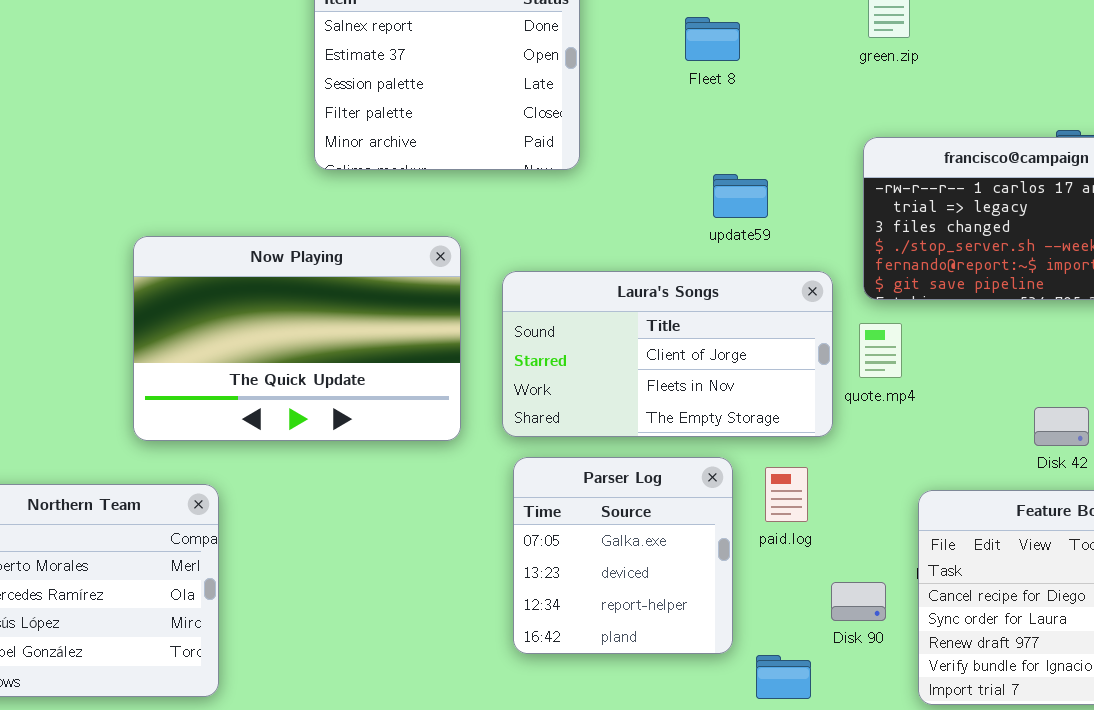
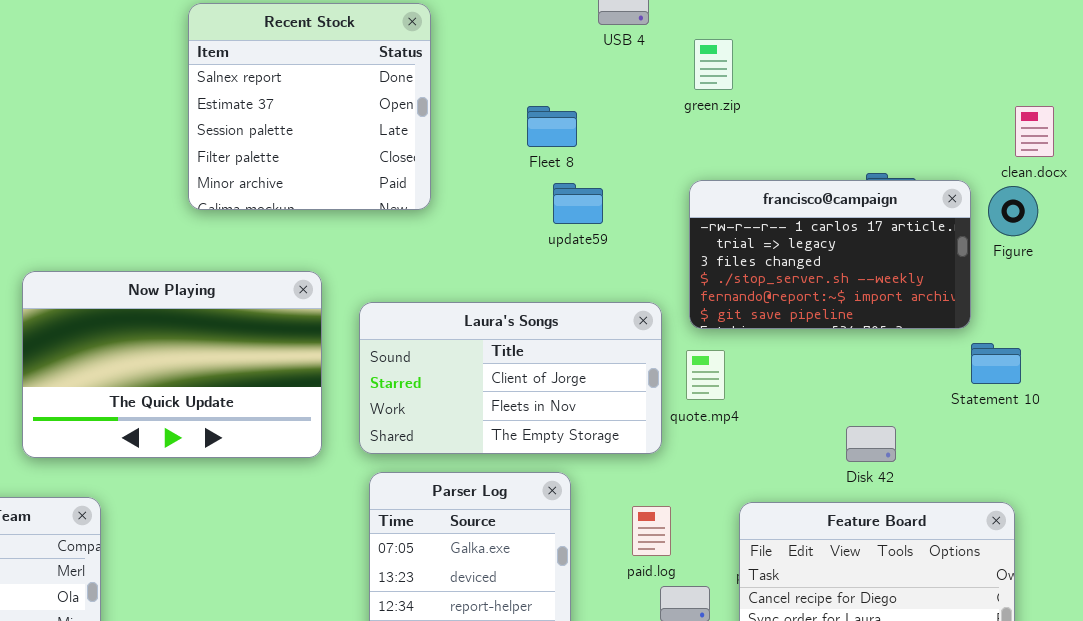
Fleet 8: [685,17,740,61] -> [527,106,577,147], moved
update59: [713,174,768,218] -> [553,183,603,224], moved
paid.log: [765,467,808,522] -> [632,506,671,556], moved

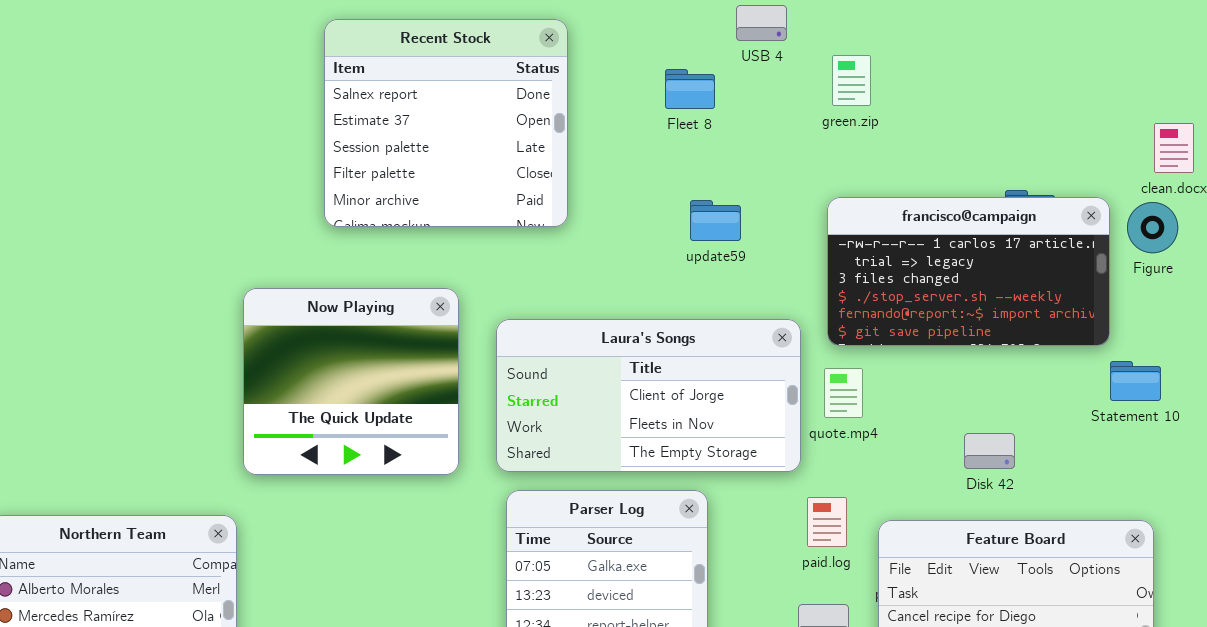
Fleet 8: [527,106,577,147] -> [665,69,715,109], moved
Now Playing: [22,271,322,458] -> [243,288,459,475], resized
Disk 42: [846,426,896,462] -> [964,433,1015,469], moved
paid.log: [632,506,671,556] -> [807,497,847,547], moved

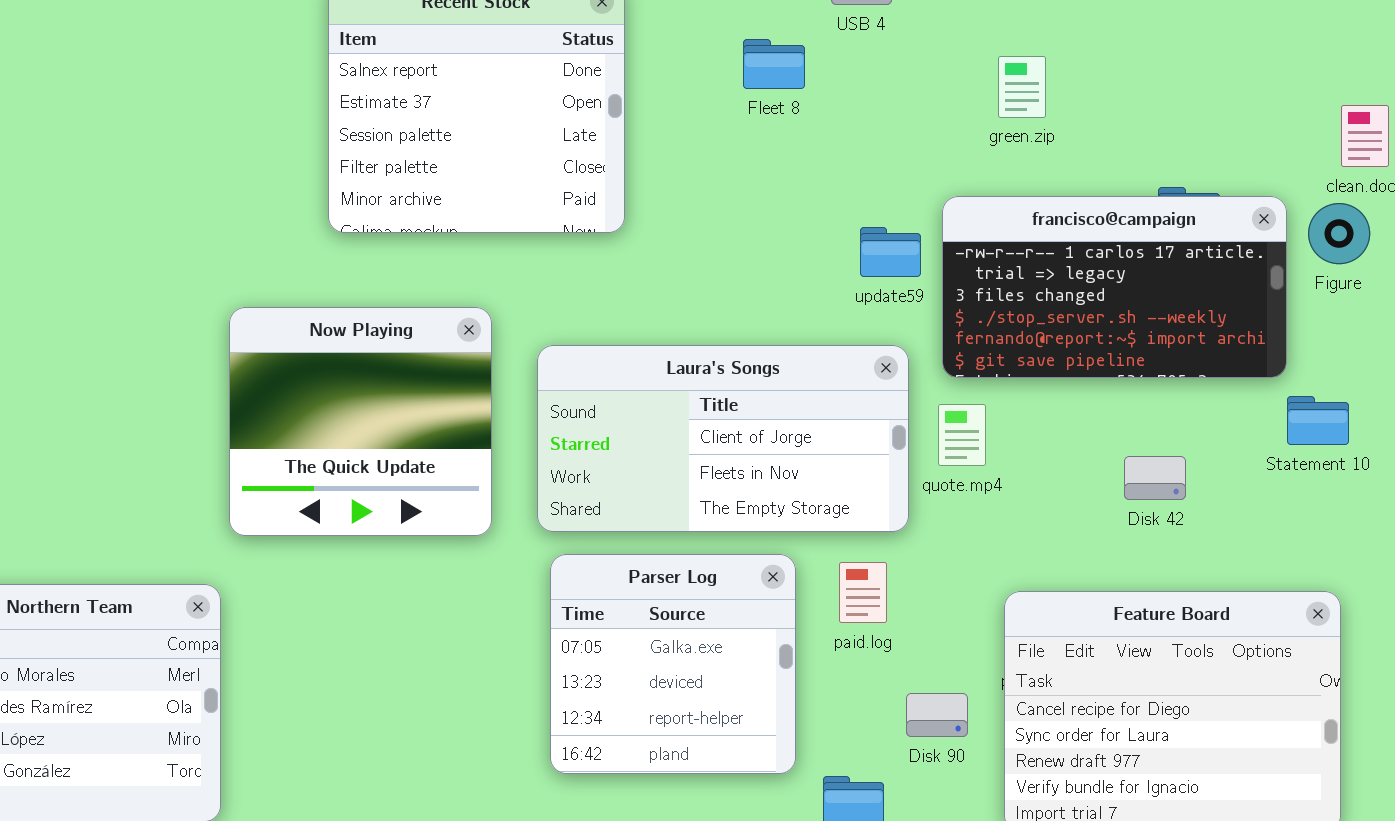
green.zip: [832,55,871,106] -> [998,56,1046,118], moved
update59: [690,200,741,241] -> [860,227,921,277], moved
Disk 42: [964,433,1015,469] -> [1124,456,1186,500], moved
paid.log: [807,497,847,547] -> [839,562,887,623], moved

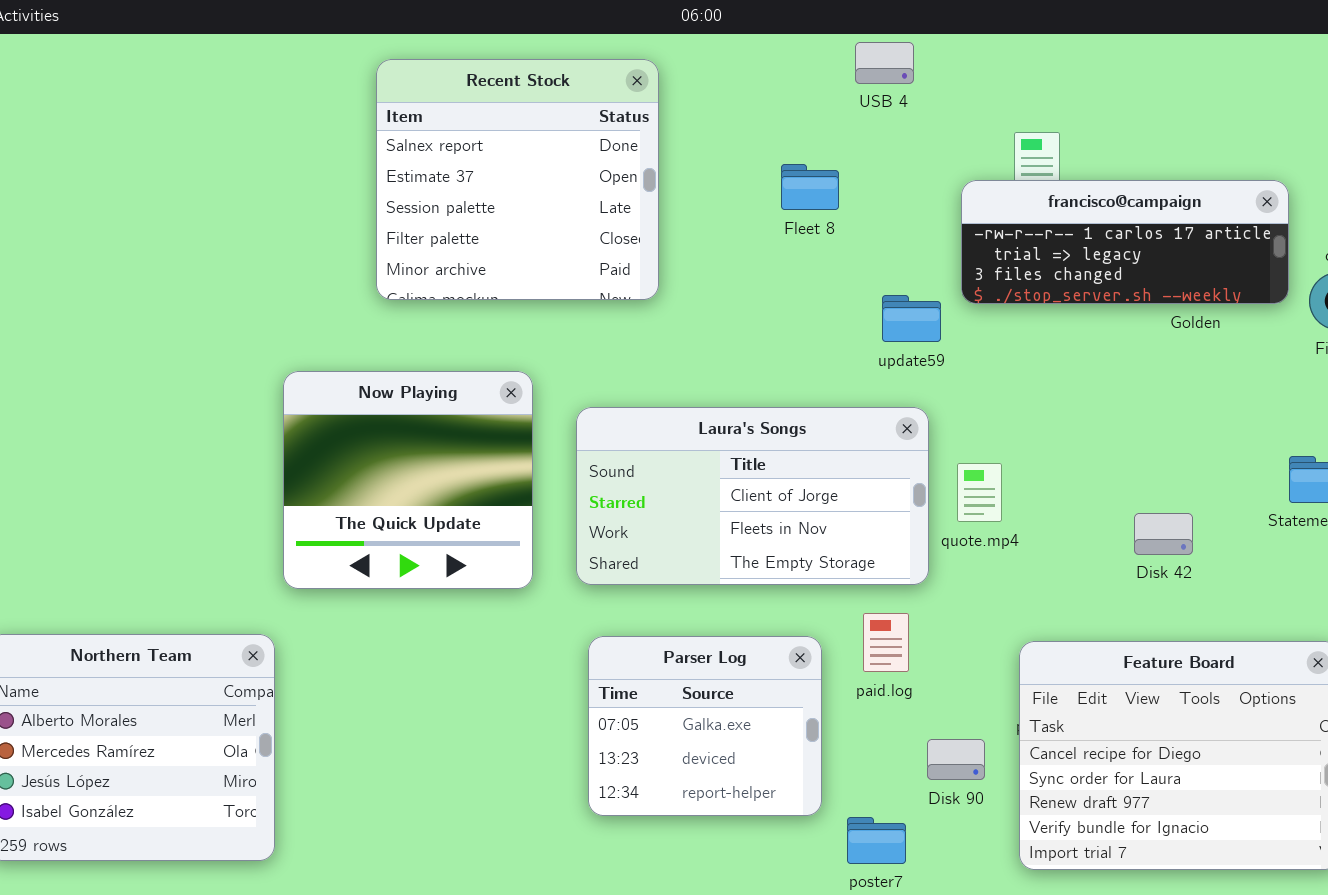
Fleet 8: [743,39,805,89] -> [781,164,839,210], moved
francisco@campaign: [942,196,1287,378] -> [961,180,1289,304], moved, resized
Parser Log: [550,554,796,774] -> [588,636,822,816], resized

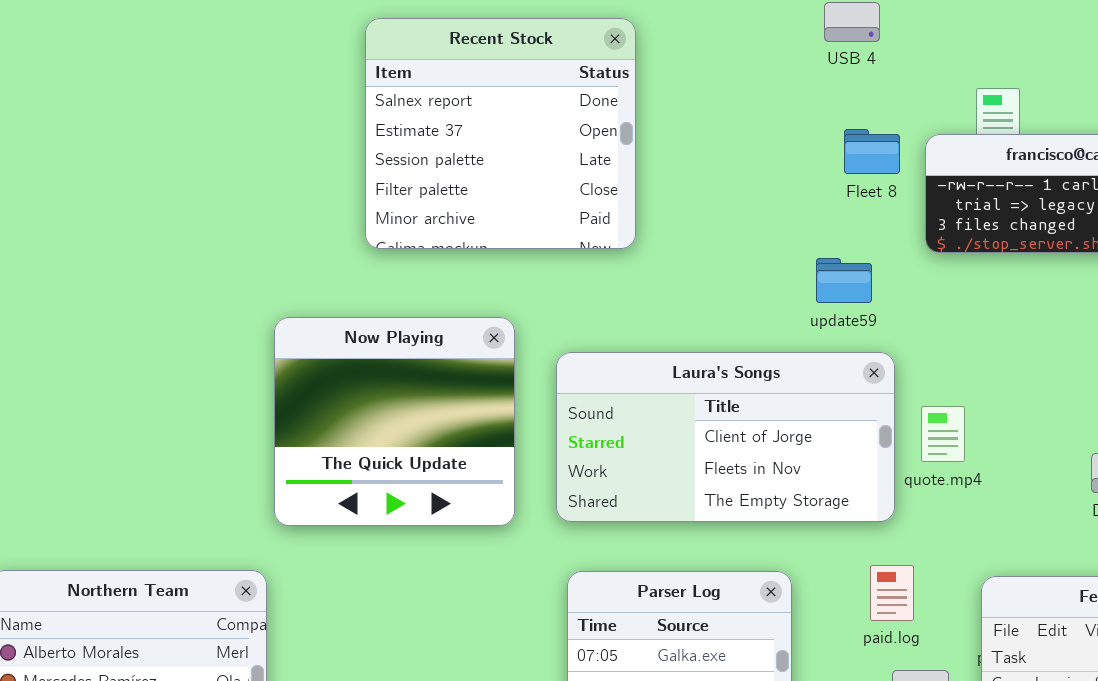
Fleet 8: [781,164,839,210] -> [844,129,900,174], moved
update59: [882,295,941,342] -> [816,258,872,303], moved
paid.log: [863,613,909,672] -> [870,565,914,621], moved

